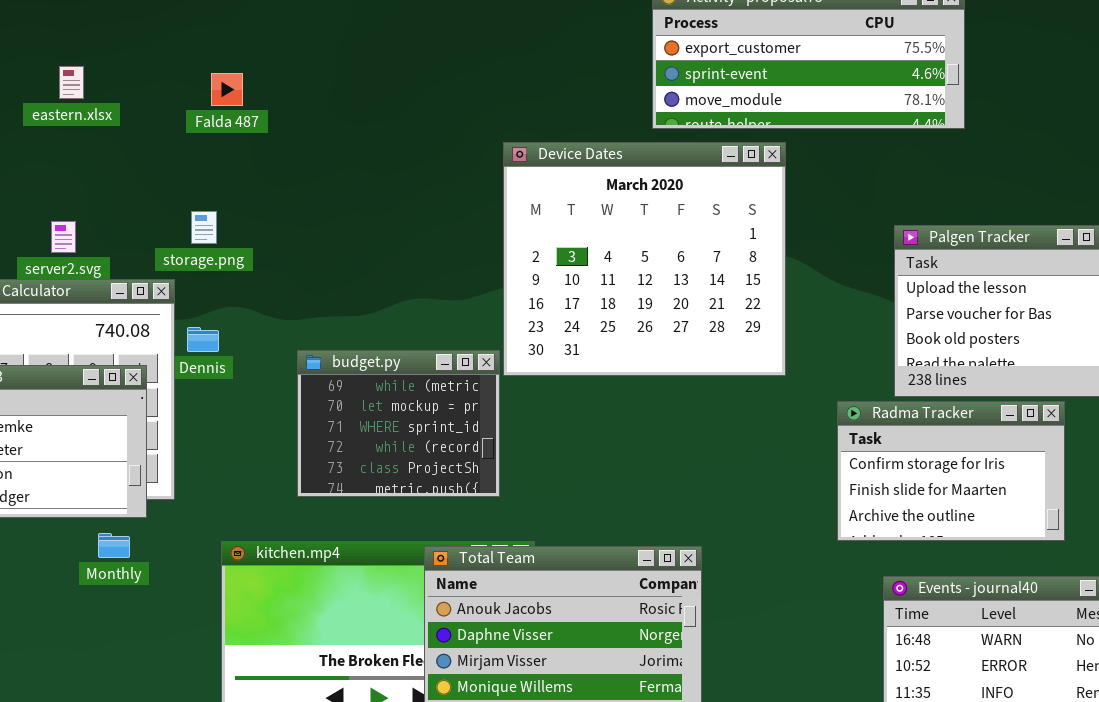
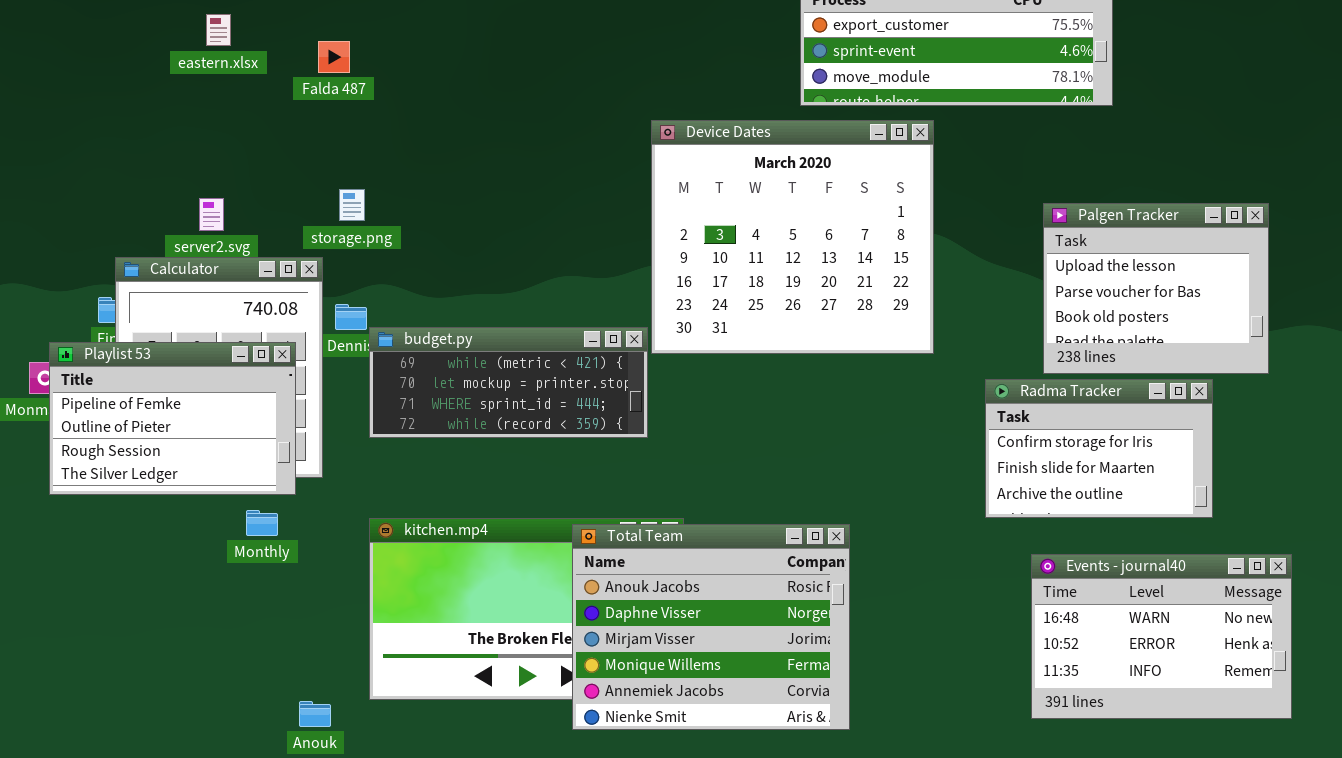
eastern.xlsx: [59,66,84,99] -> [206,14,231,46], moved
Falda 487: [211,73,243,106] -> [318,41,350,73], moved
budget.py: [297,350,500,497] -> [369,327,648,438], resized

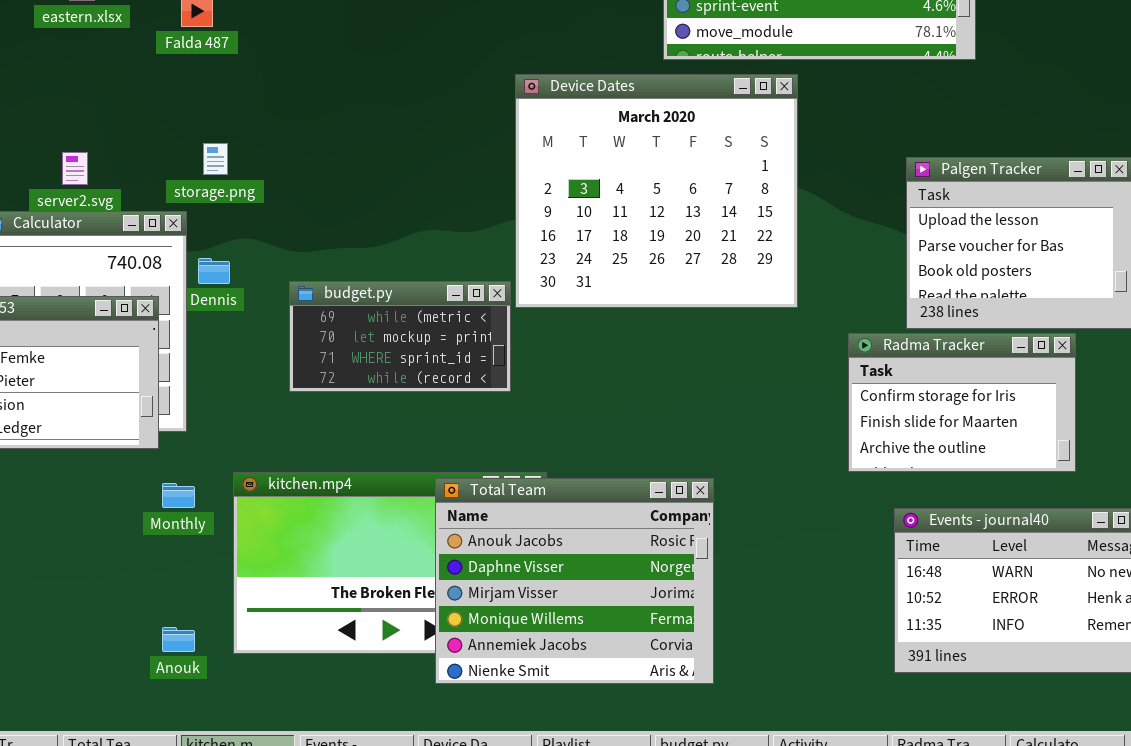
budget.py: [369,327,648,438] -> [289,281,511,392], resized
Monthly: [246,510,278,536] -> [162,483,195,508], moved
Anouk: [299,701,331,727] -> [162,627,195,652], moved

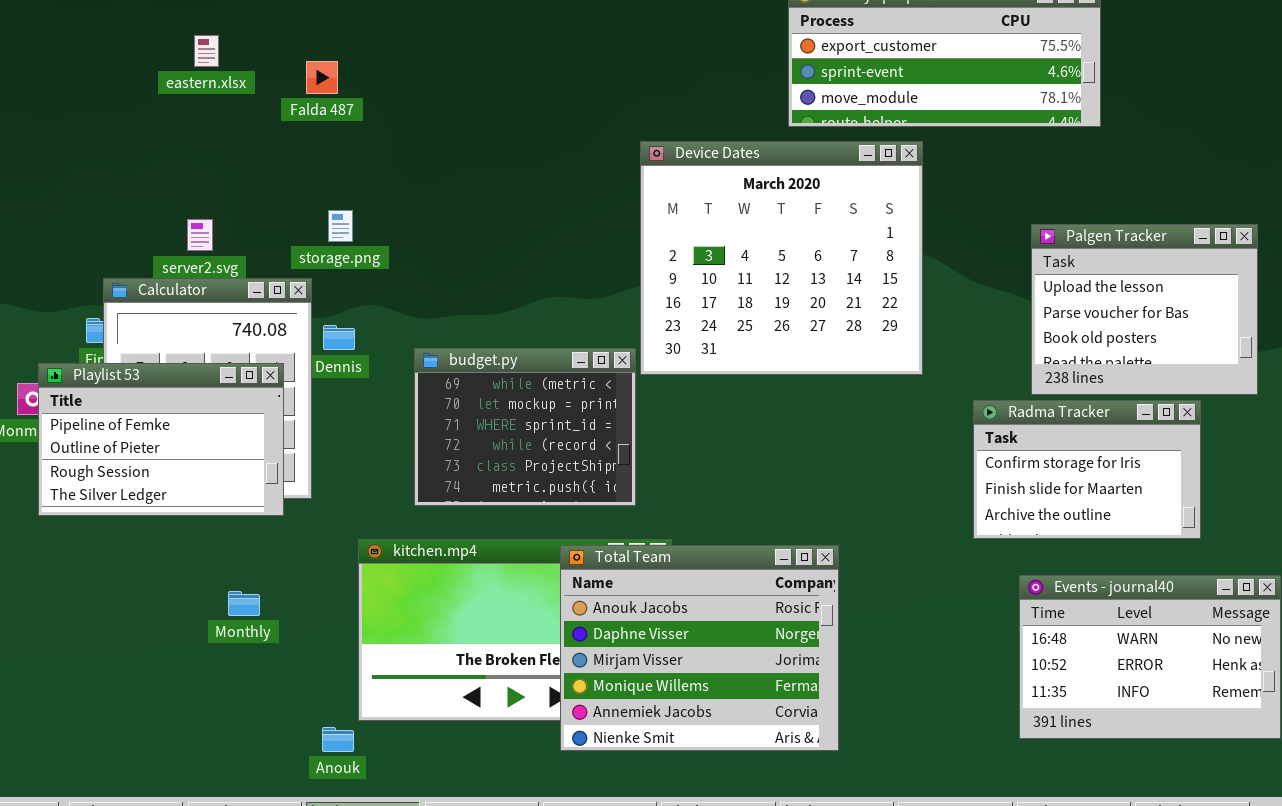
budget.py: [289,281,511,392] -> [414,348,636,506], resized
Monthly: [162,483,195,508] -> [228,591,260,616], moved
Anouk: [162,627,195,652] -> [322,727,354,752], moved

